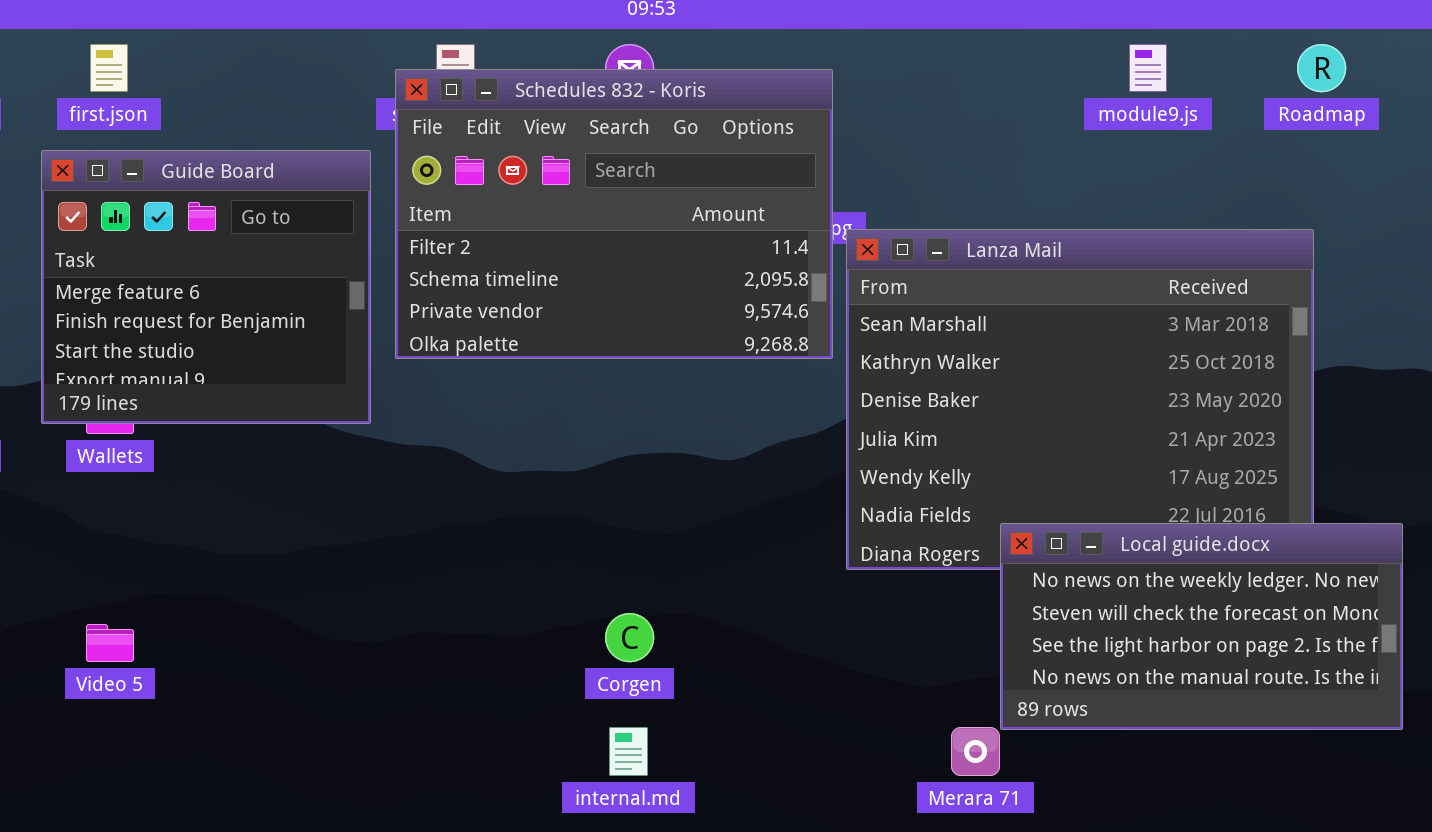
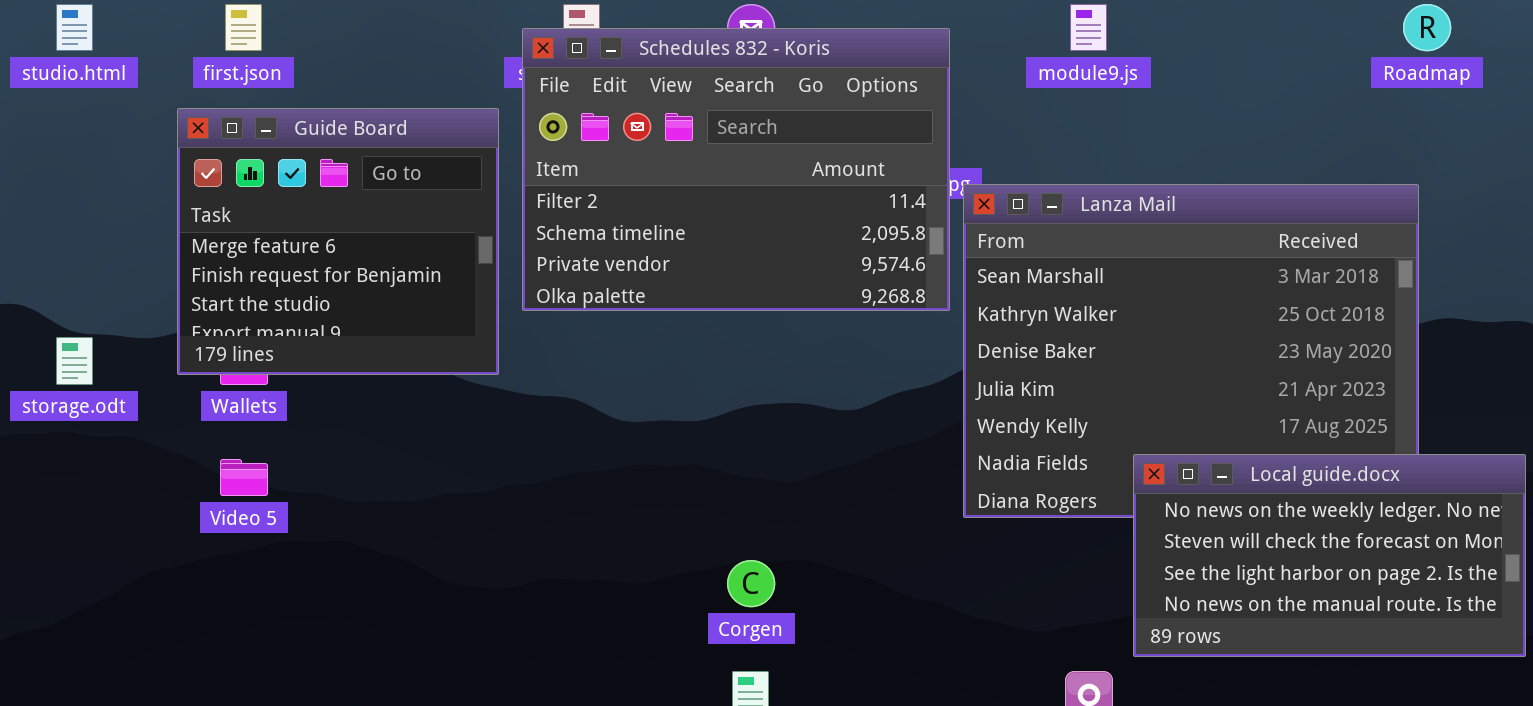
module9.js: [1129,44,1167,92] -> [1070,4,1107,51], moved
Local guide.docx: [1000,523,1403,730] -> [1133,454,1526,657], moved
Video 5: [86,624,134,662] -> [220,459,268,496], moved

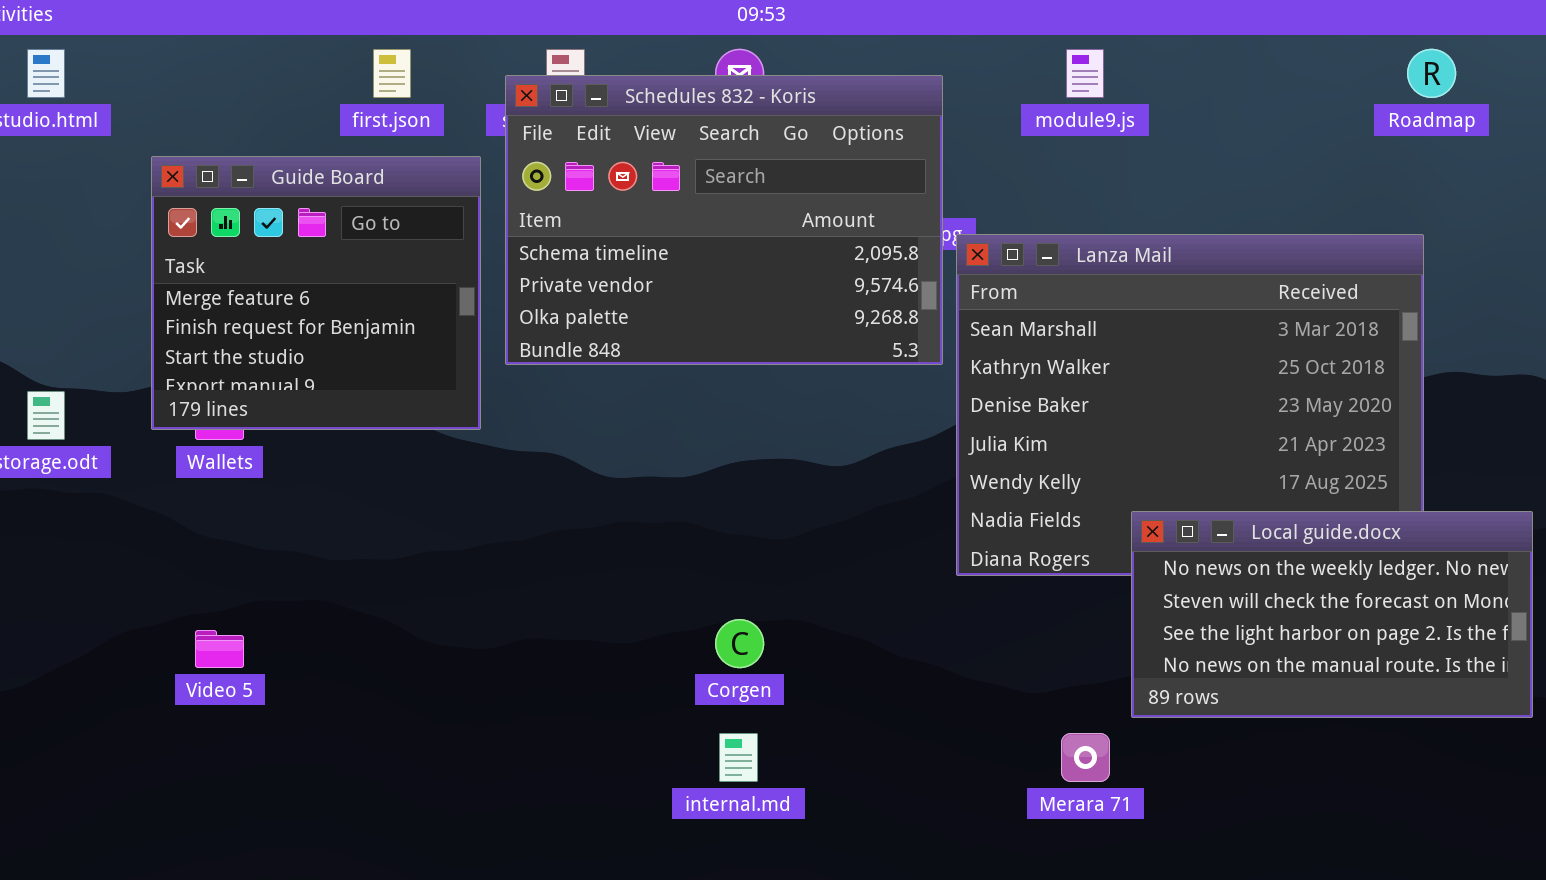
first.json: [225,4,262,51] -> [373,49,411,98], moved
Schedules 832 - Koris: [522,28,950,311] -> [505,75,943,365], scrolled down 1 row
Video 5: [220,459,268,496] -> [195,630,244,668], moved

